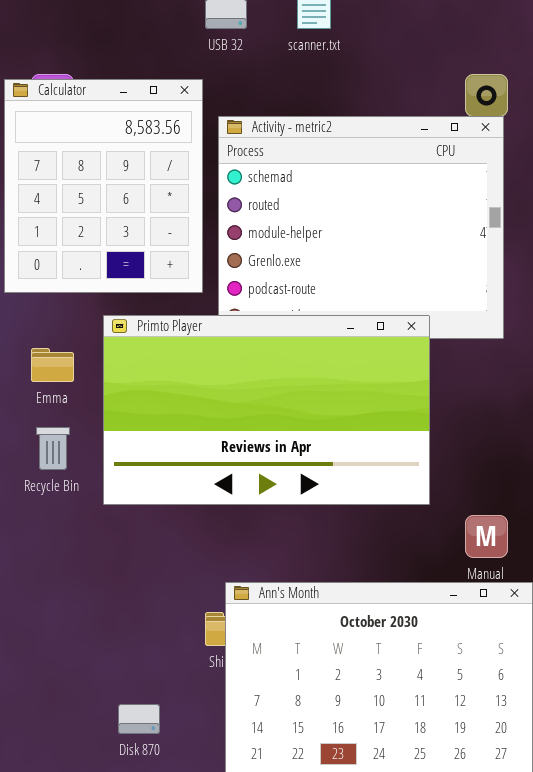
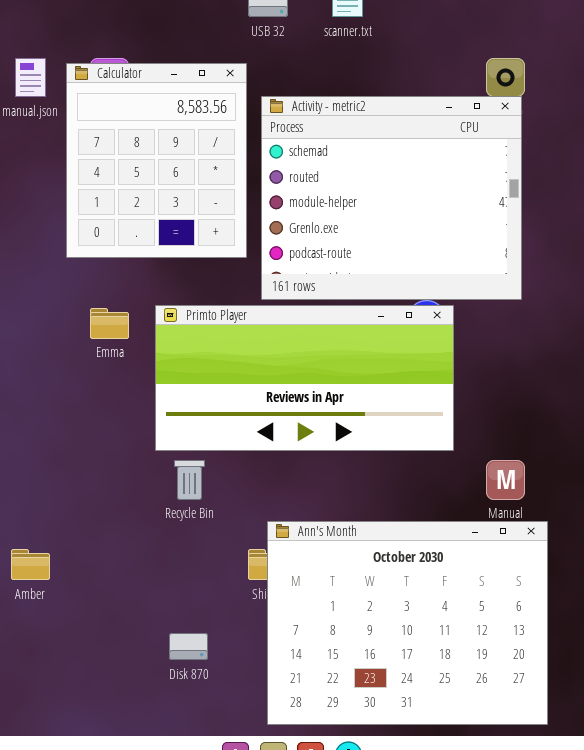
Primto Player: [103,315,430,505] -> [155,305,454,451], resized
Recycle Bin: [36,427,70,470] -> [174,460,205,500], moved

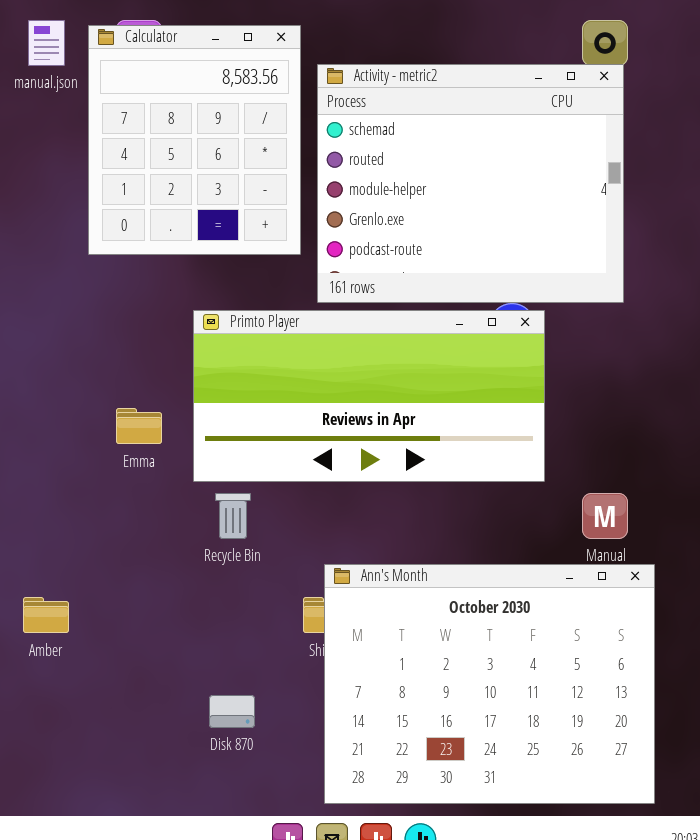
Emma: [90,308,129,339] -> [116,408,162,444], moved

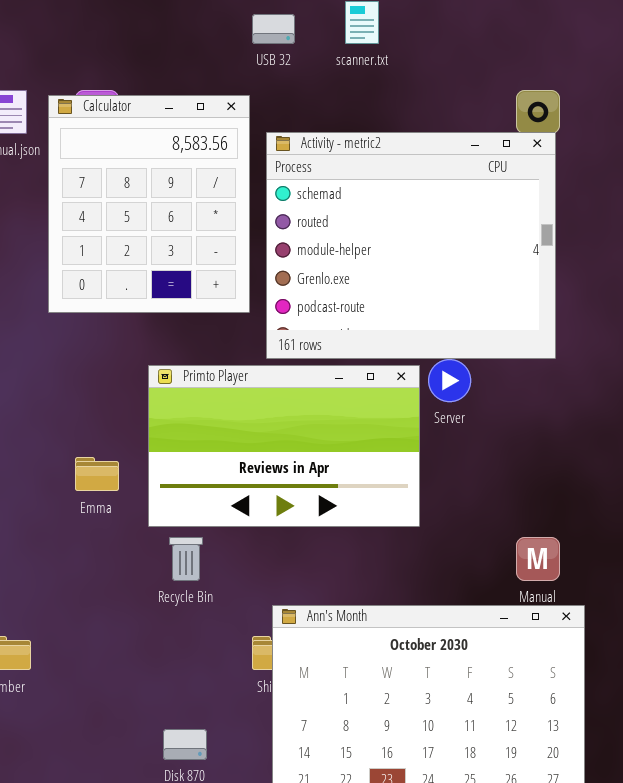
Primto Player: [193,310,545,482] -> [148,365,420,527], resized

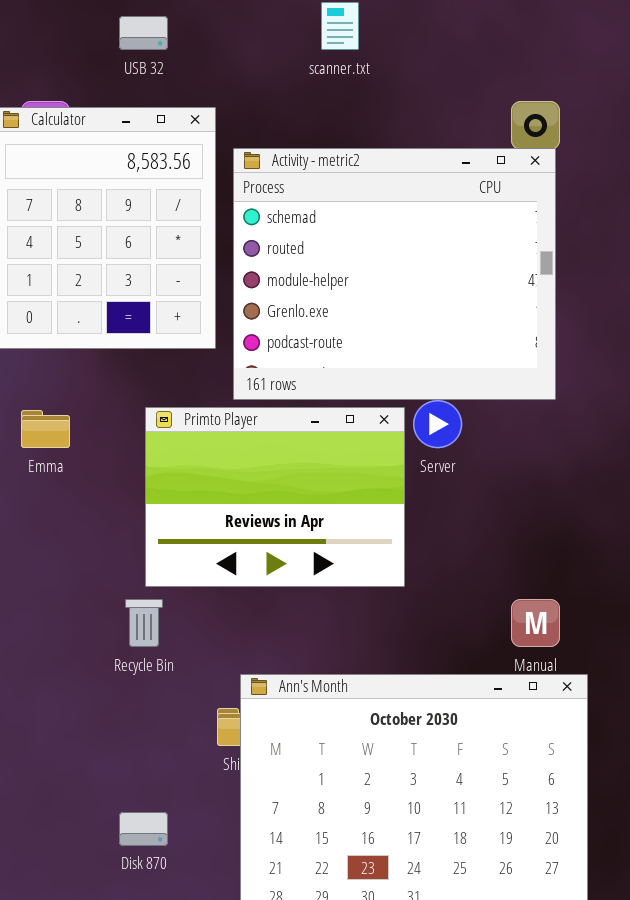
USB 32: [252,14,295,44] -> [119,16,168,50], moved
Primto Player: [148,365,420,527] -> [145,407,405,587], resized
Emma: [75,457,119,491] -> [21,410,70,448], moved

